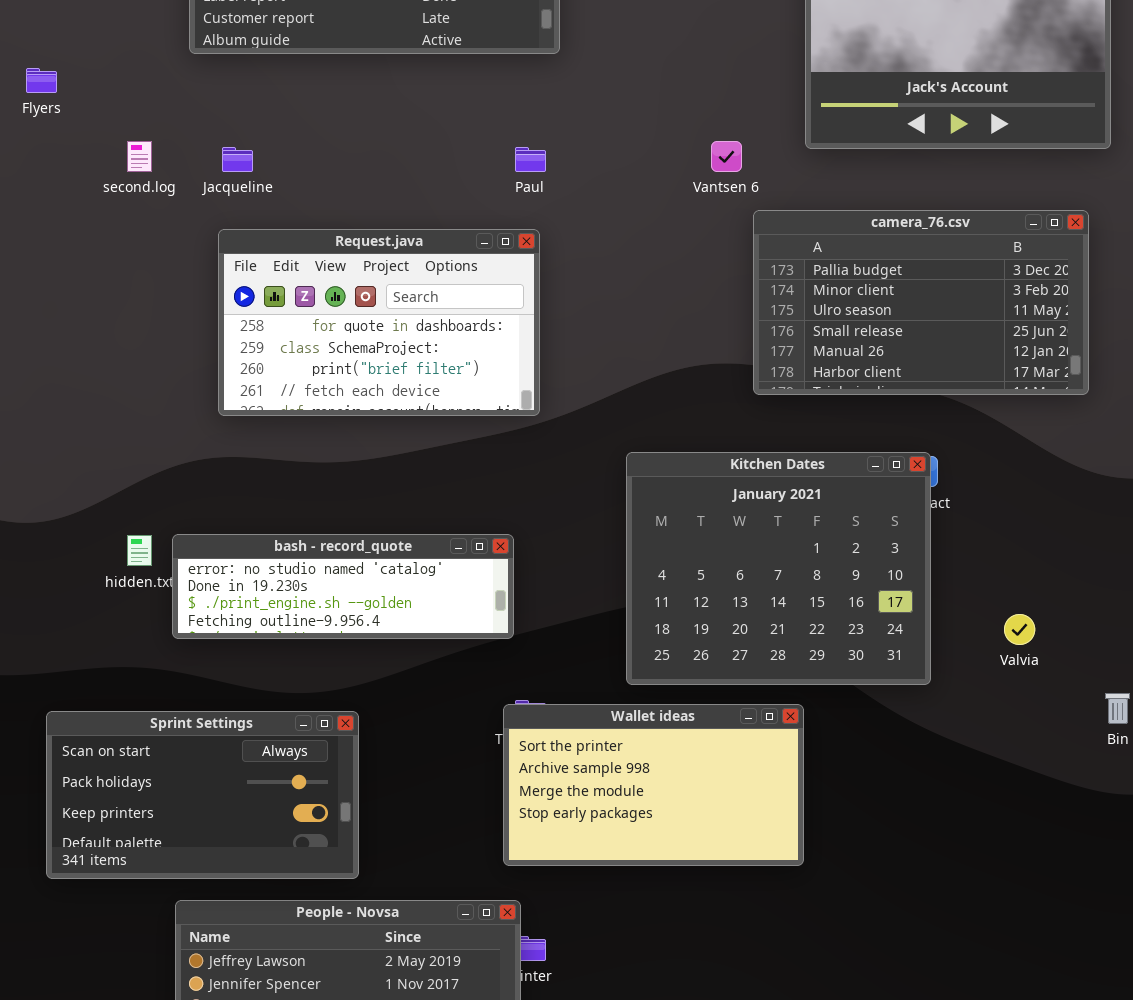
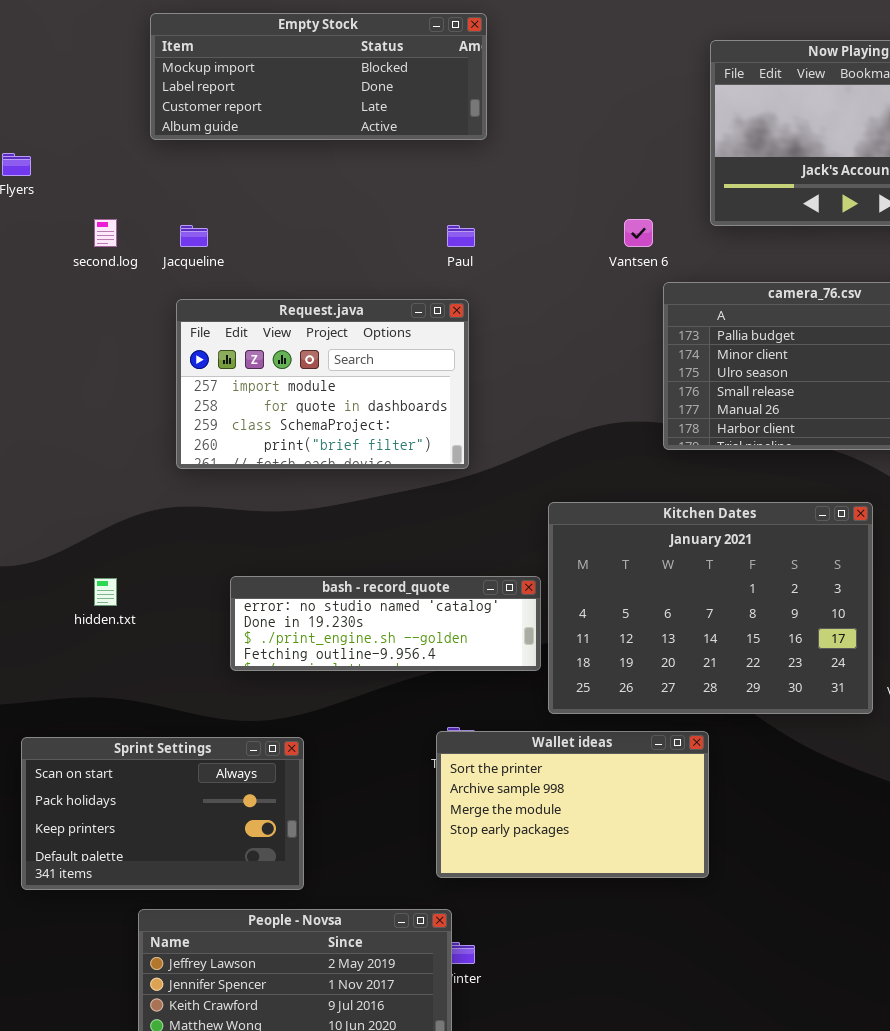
Request.java: [218,229,540,416] -> [176,299,469,469], scrolled up 1 row
Kitchen Dates: [626,452,931,685] -> [548,502,873,714], resized
bash - record_quote: [172,534,514,639] -> [230,576,541,671], moved

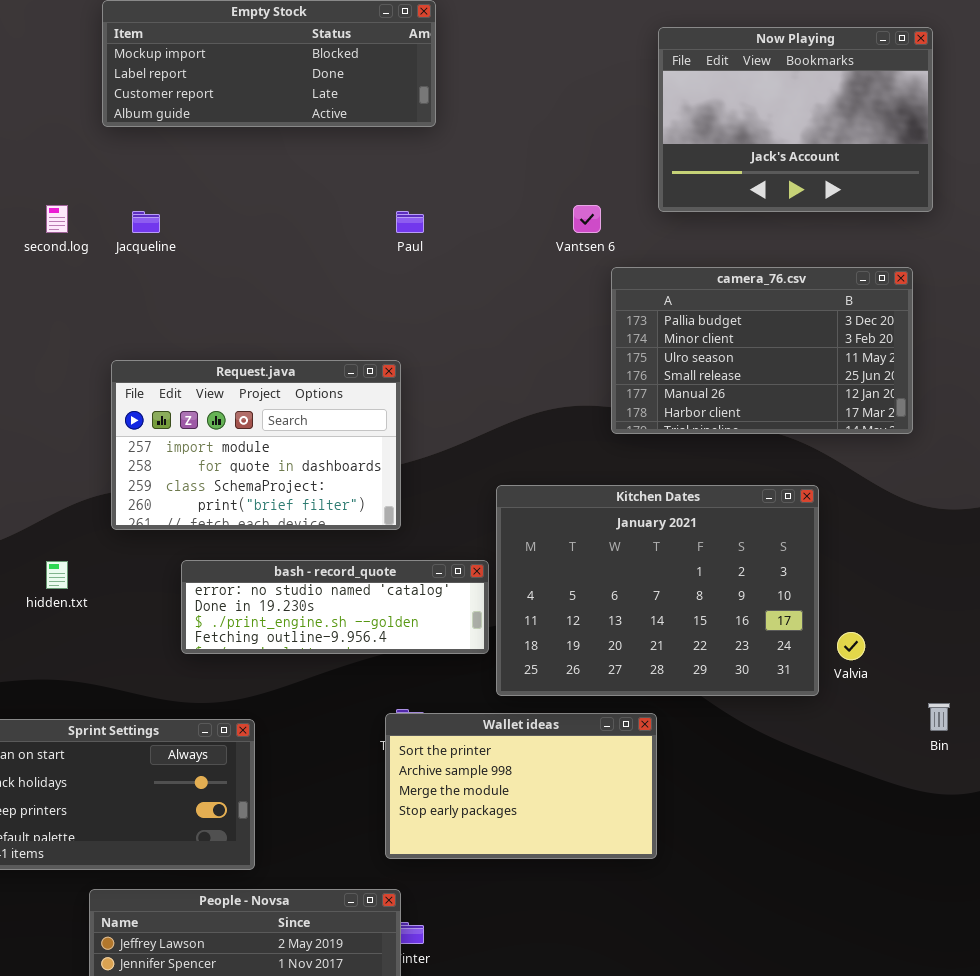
Request.java: [176,299,469,469] -> [111,360,401,530], moved

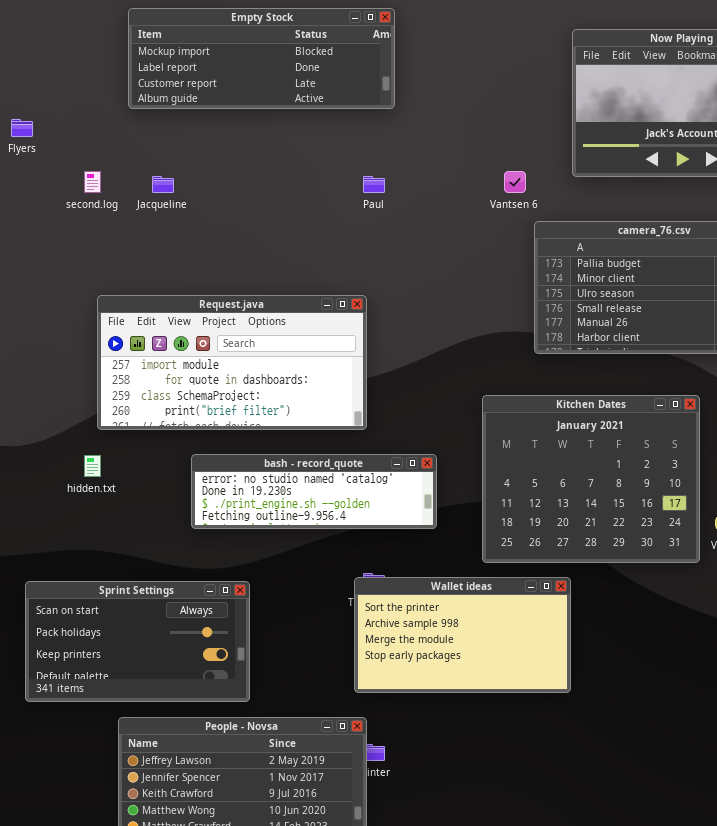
Request.java: [111,360,401,530] -> [97,295,367,430], resized
Kitchen Dates: [496,485,819,696] -> [482,395,700,563], resized

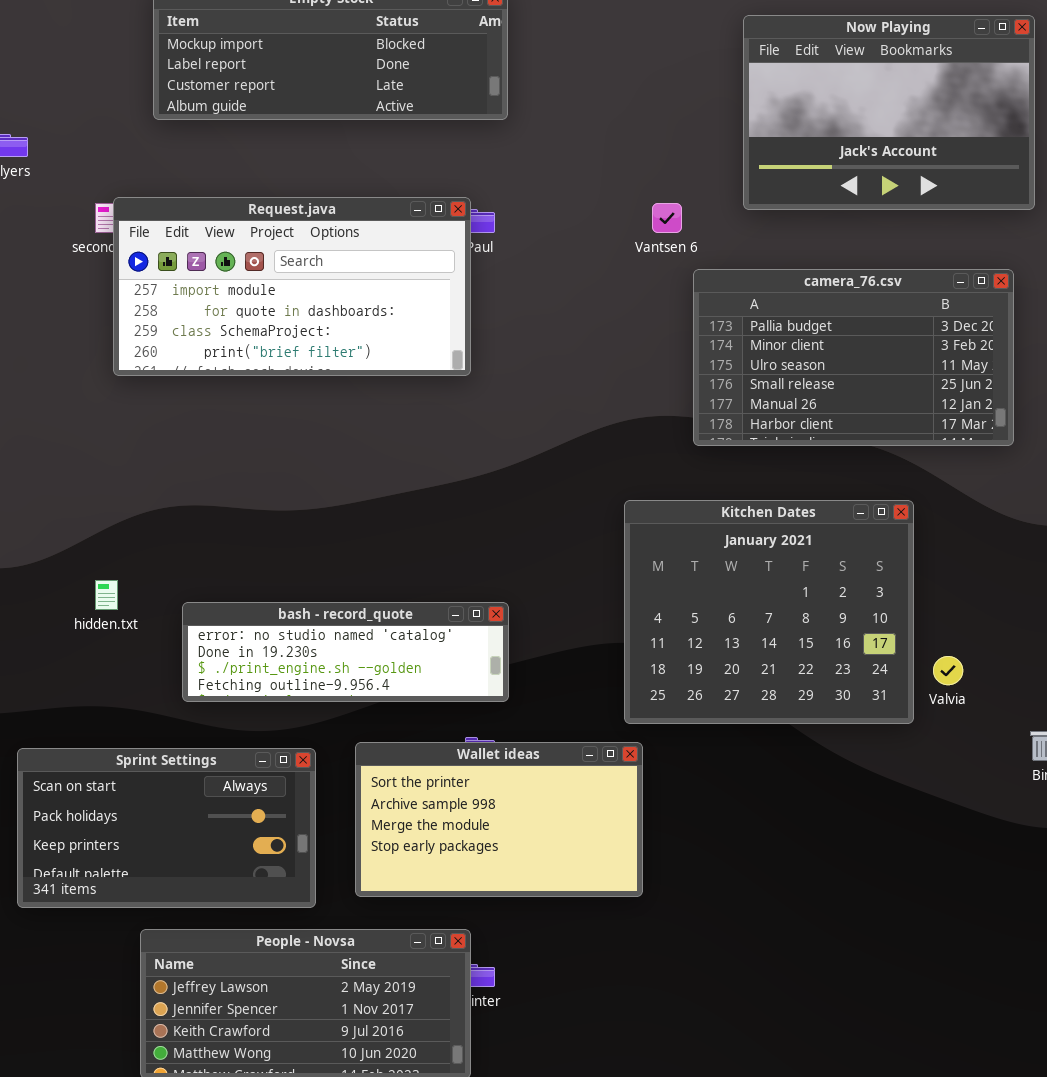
Request.java: [97,295,367,430] -> [113,197,471,376], moved
bash - record_quote: [191,454,437,529] -> [182,602,509,702], moved
Wallet ideas: [354,577,571,693] -> [355,742,643,897], moved

